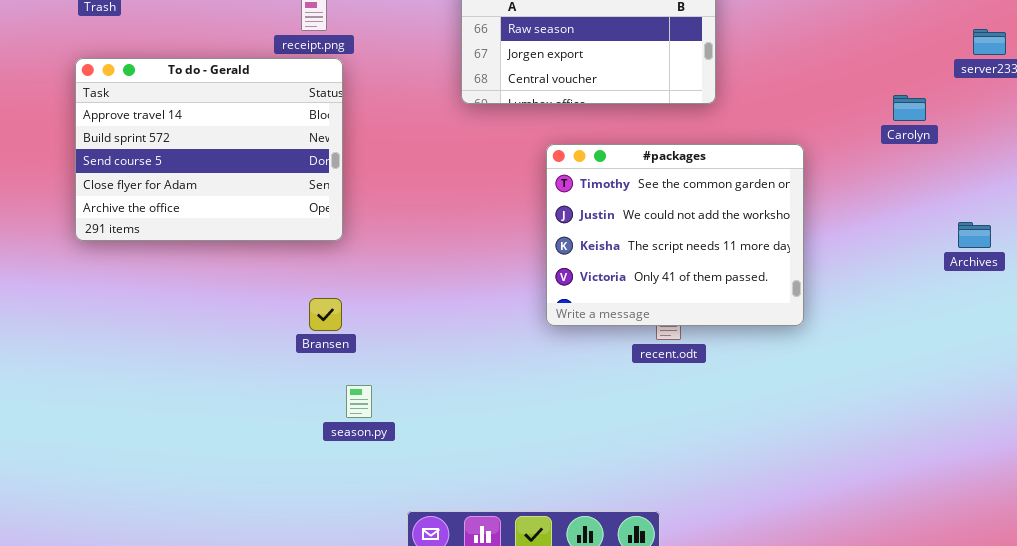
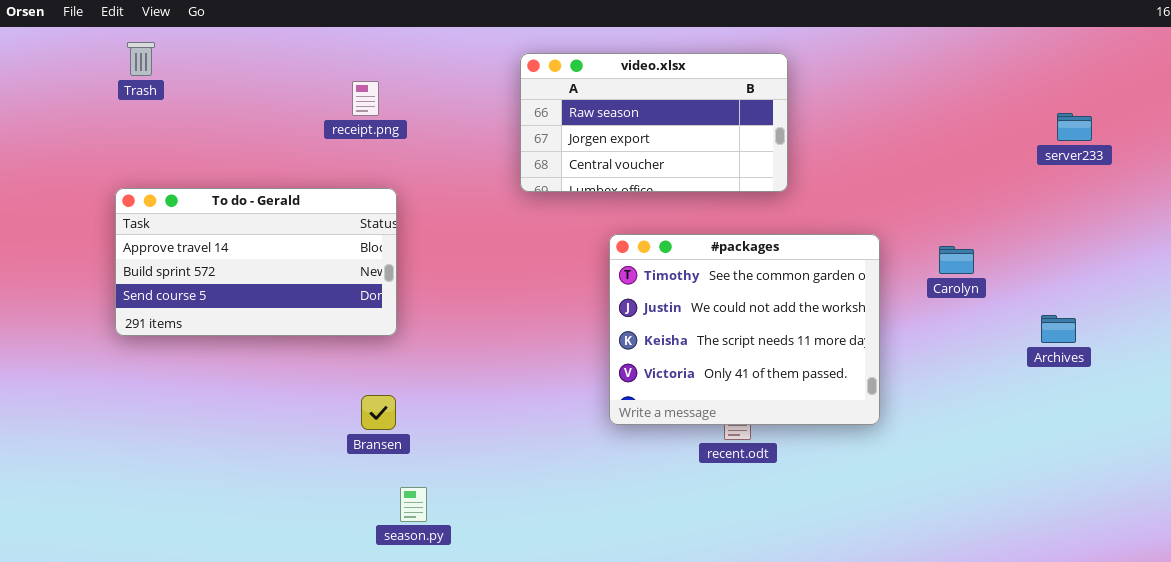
To do - Gerald: [75,58,343,241] -> [115,188,397,336], resized
Carolyn: [893,95,926,121] -> [939,246,974,274], moved

